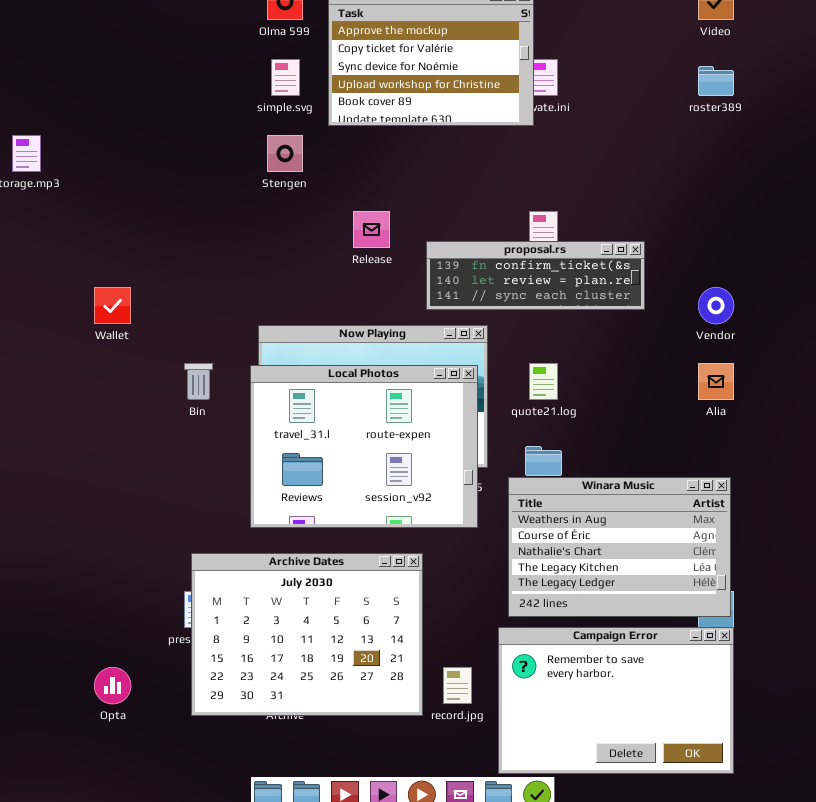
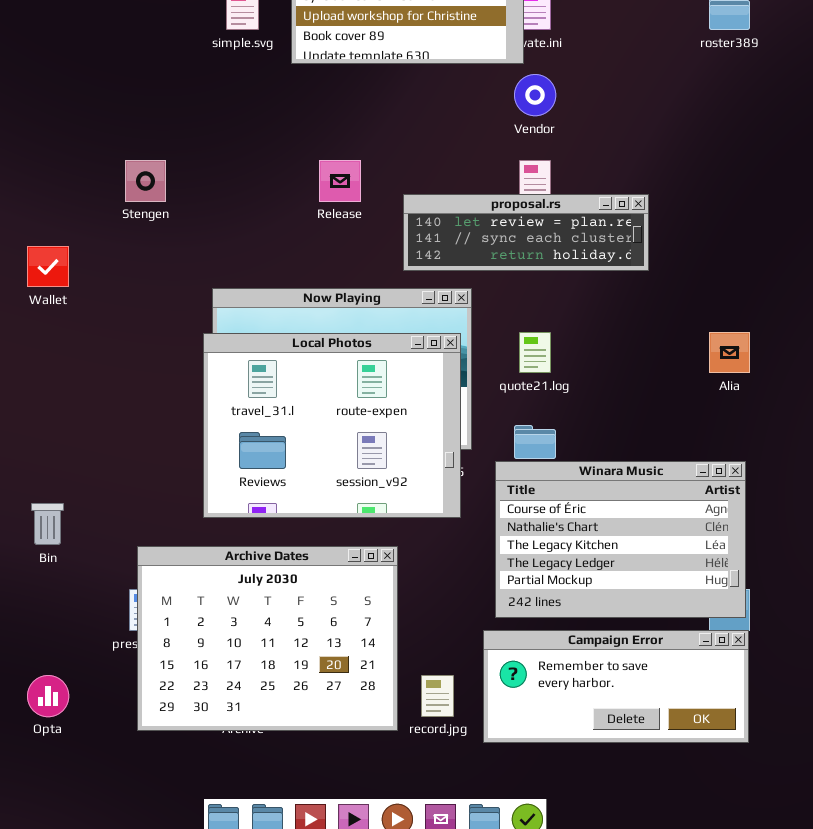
Stengen: [267,135,303,172] -> [125,160,166,202], moved
proposal.rs: [426,241,645,310] -> [403,194,649,271], scrolled down 1 row
Vendor: [698,287,734,324] -> [514,74,556,116], moved
Bin: [184,363,213,400] -> [31,503,64,545], moved
Winara Music: [508,477,731,617] -> [495,461,746,618], scrolled down 1 row
Campaign Error: [498,627,734,774] -> [483,630,749,743], resized

